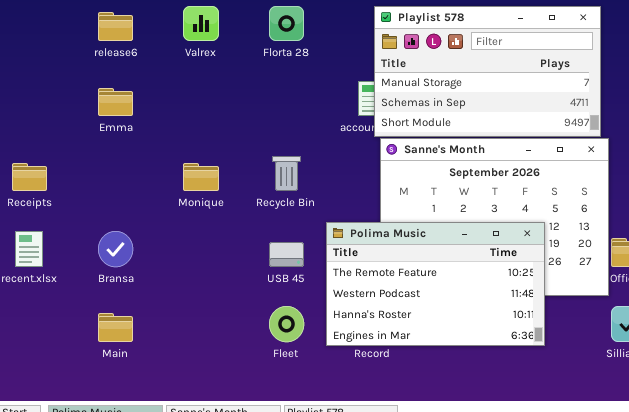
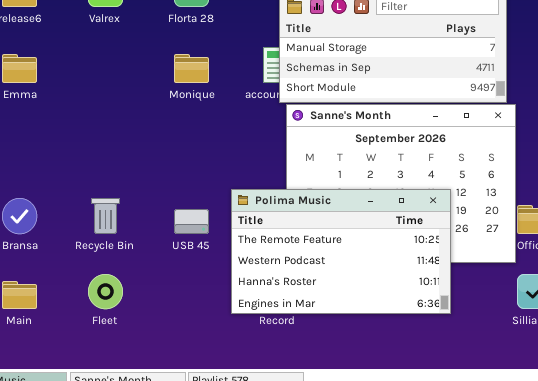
Recycle Bin: [272,156,301,191] -> [91,198,120,234], moved
Monique: [183,163,219,191] -> [174,54,209,83], moved
Fleet: [269,306,304,342] -> [88,274,123,309], moved

